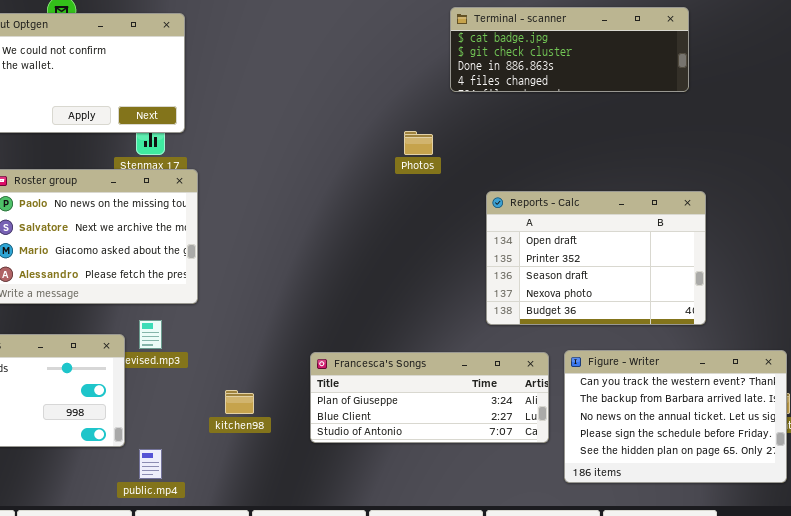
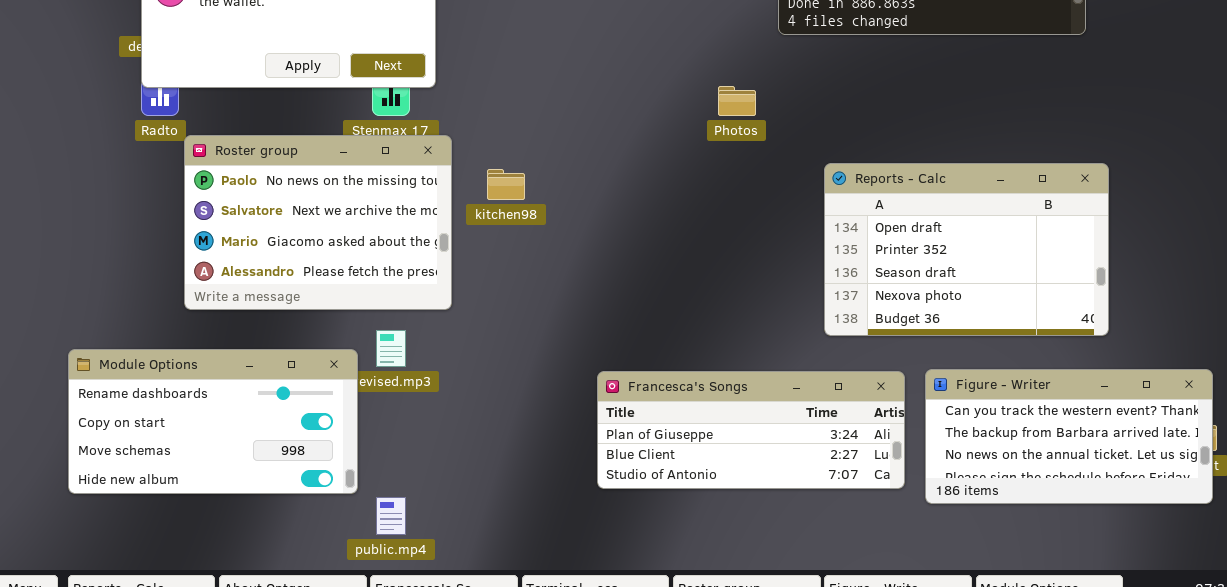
Figure - Writer: [564,350,787,483] -> [925,369,1213,504], resized
kitchen98: [225,390,254,414] -> [487,169,525,200], moved

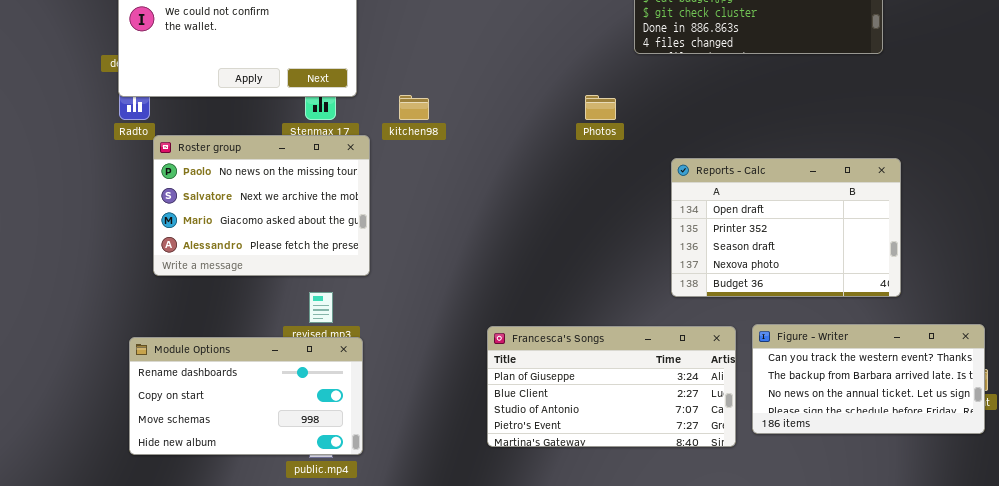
kitchen98: [487,169,525,200] -> [399,95,429,120], moved
Module Options: [68,349,358,494] -> [129,337,363,455], moved
Francesca's Songs: [597,371,905,489] -> [487,326,736,447], resized

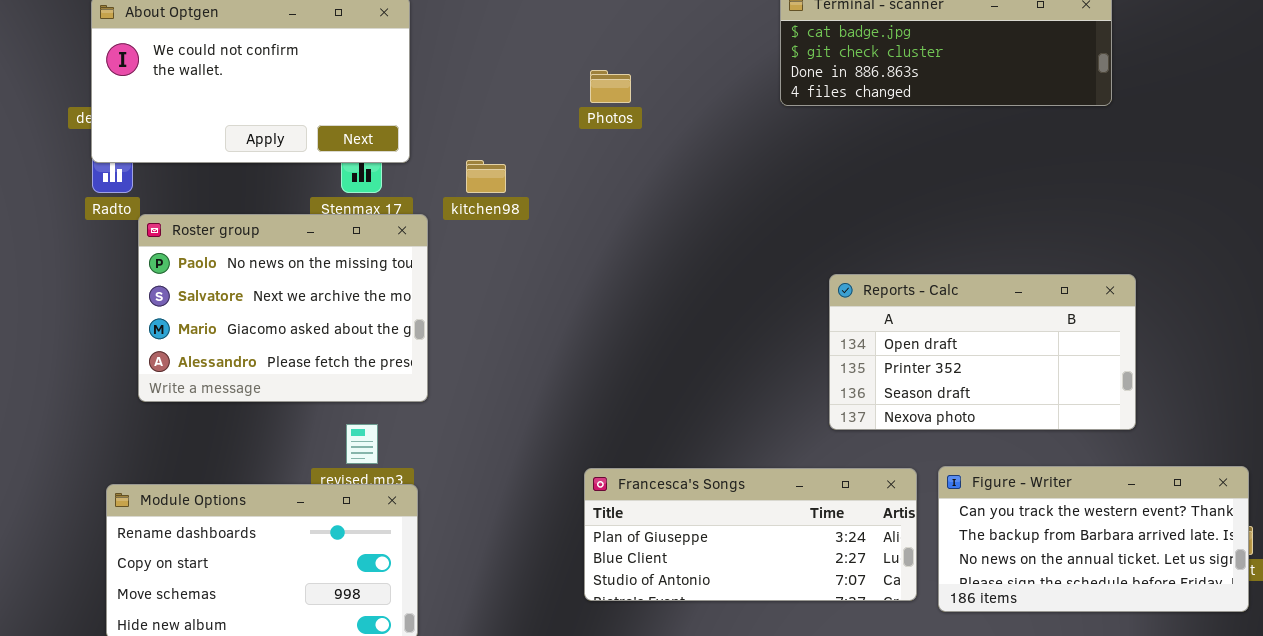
Photos: [585,95,616,120] -> [590,70,631,103], moved
Reports - Calc: [671,158,901,297] -> [829,274,1136,430], resized
Francesca's Songs: [487,326,736,447] -> [584,468,917,601], resized

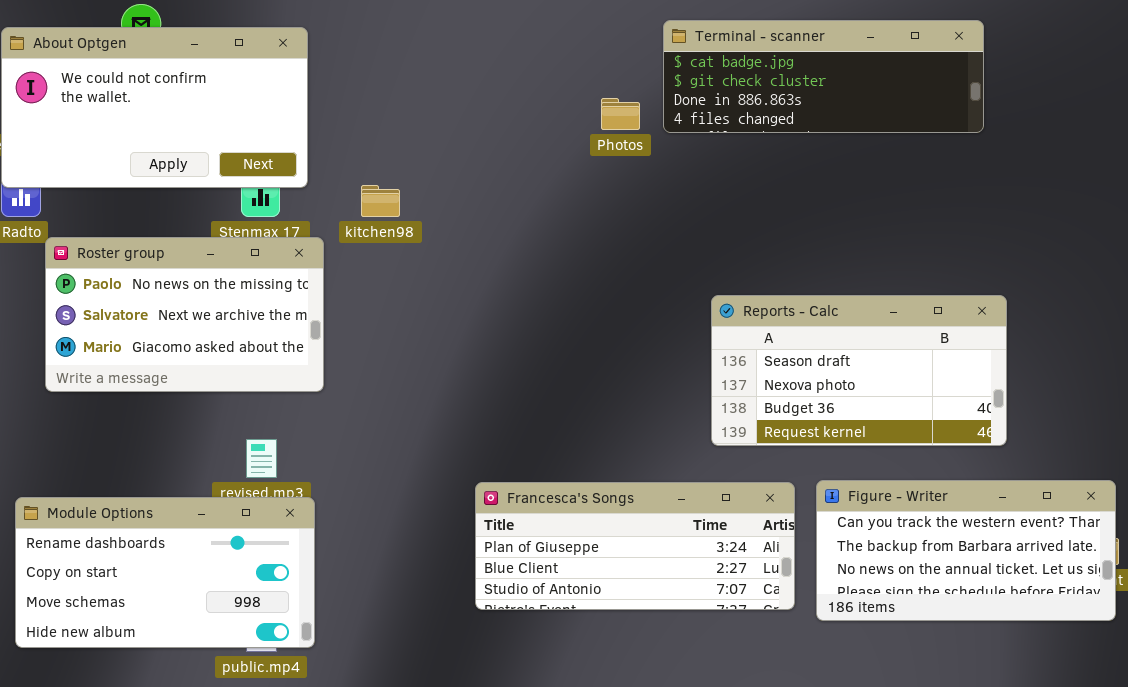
Photos: [590,70,631,103] -> [601,98,640,130], moved
Roster group: [138,214,428,402] -> [45,237,324,392], resized
Reports - Calc: [829,274,1136,430] -> [711,295,1007,446], scrolled down 2 rows

